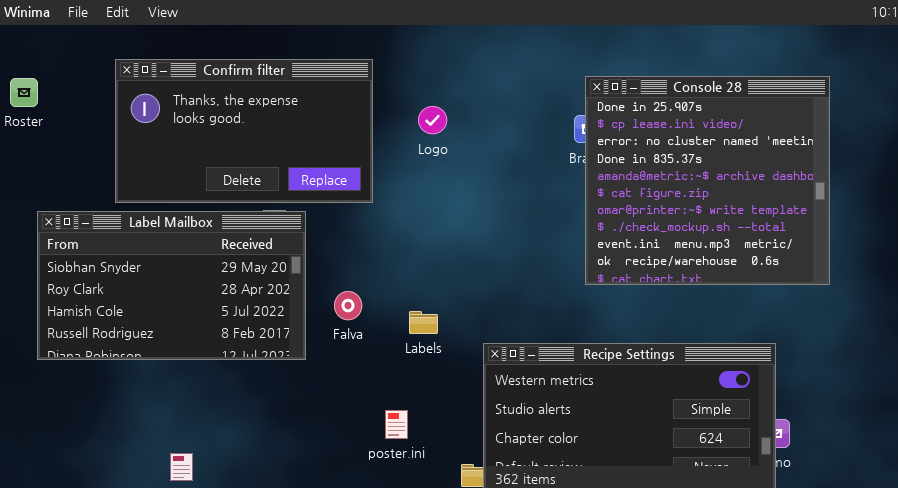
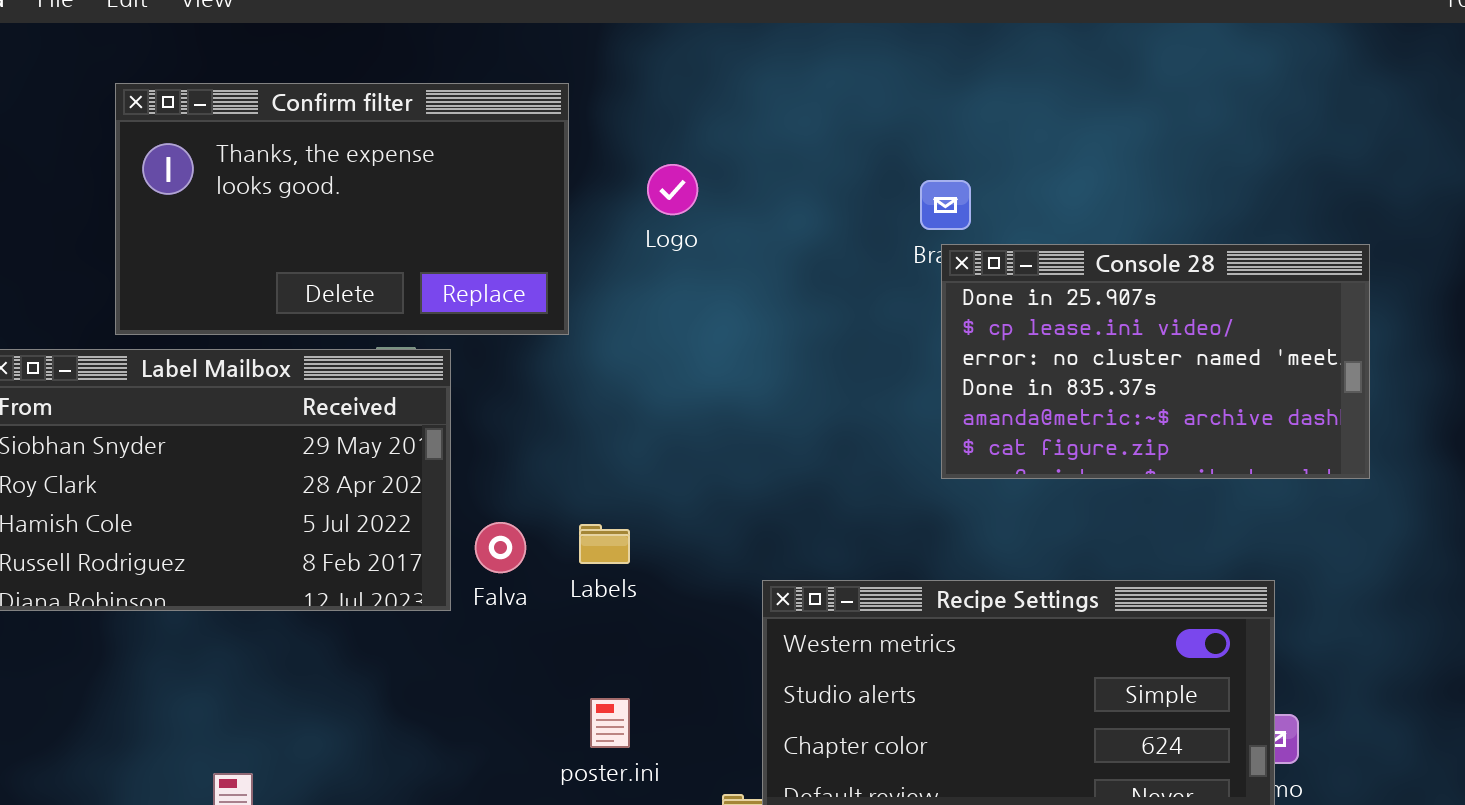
Console 28: [585,76,830,285] -> [941,244,1370,479], resized
Falva: [334,291,362,320] -> [475,522,526,573], moved
Labels: [409,311,438,334] -> [579,524,630,564], moved

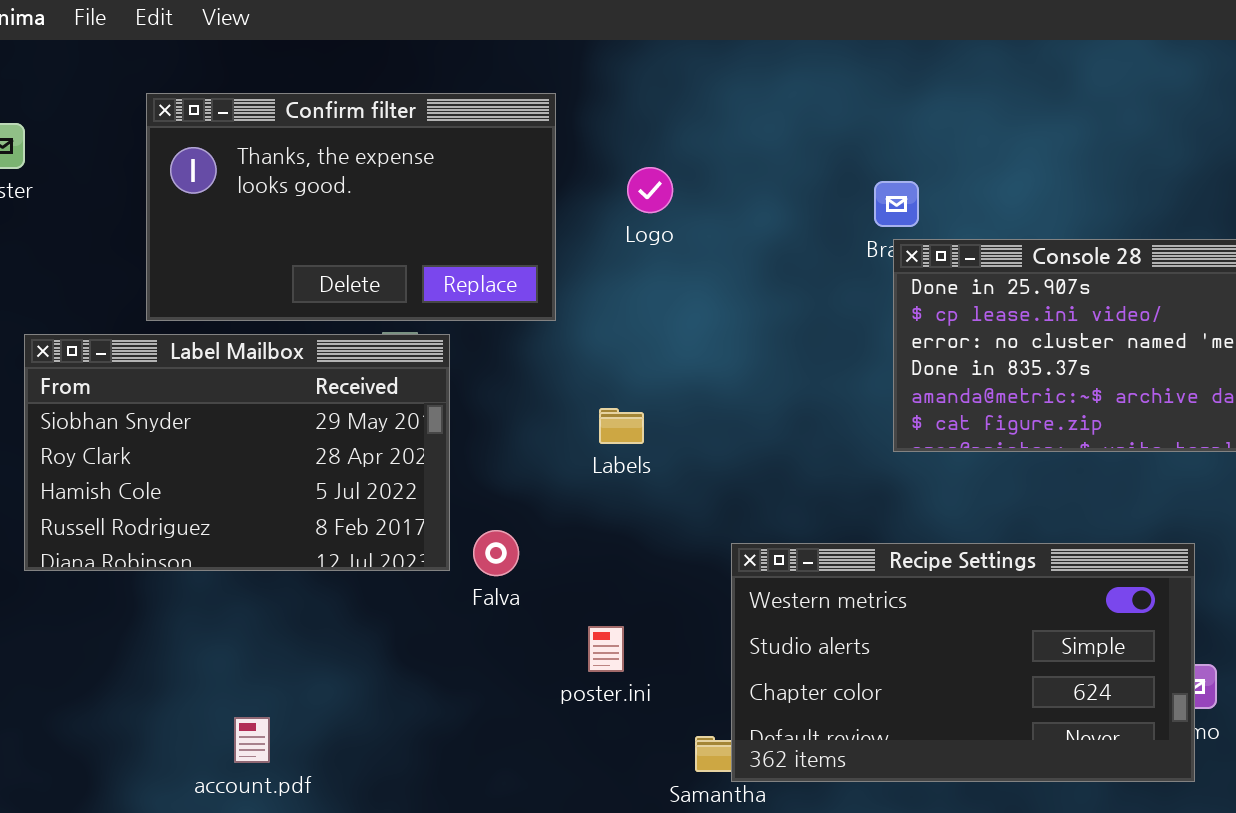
Falva: [475,522,526,573] -> [473,530,519,576], moved
Labels: [579,524,630,564] -> [599,408,644,444], moved
poster.ini: [590,698,630,748] -> [588,626,624,672], moved

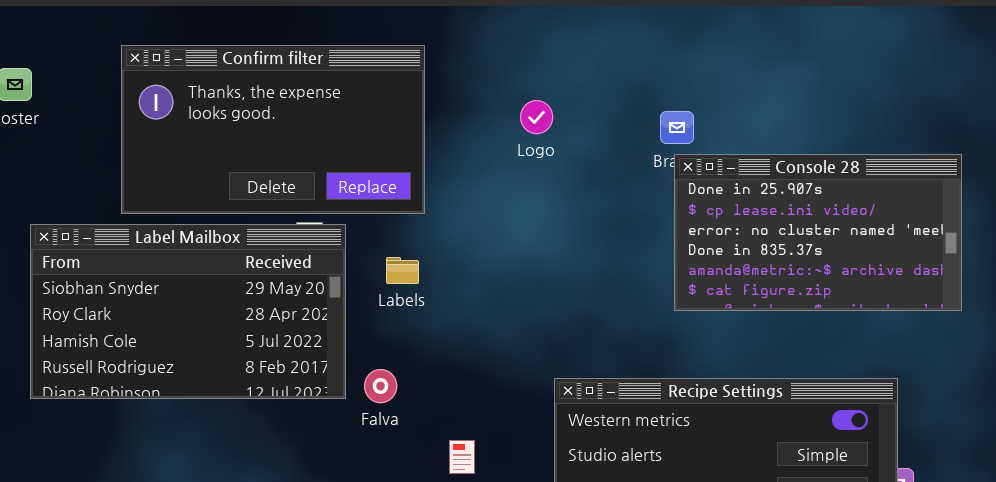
Logo: [627,167,673,213] -> [520,100,553,134], moved
Labels: [599,408,644,444] -> [386,257,419,284], moved

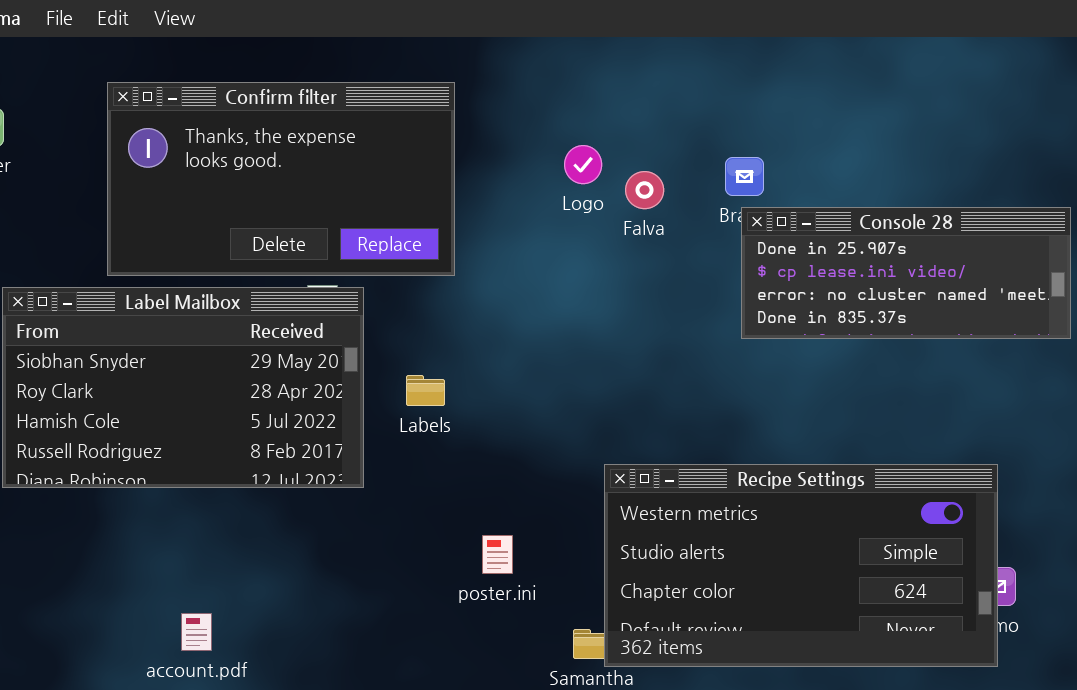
Console 28: [674,154,962,311] -> [741,207,1071,339], resized
Labels: [386,257,419,284] -> [406,375,445,406], moved
Falva: [364,369,397,403] -> [625,171,664,209], moved

